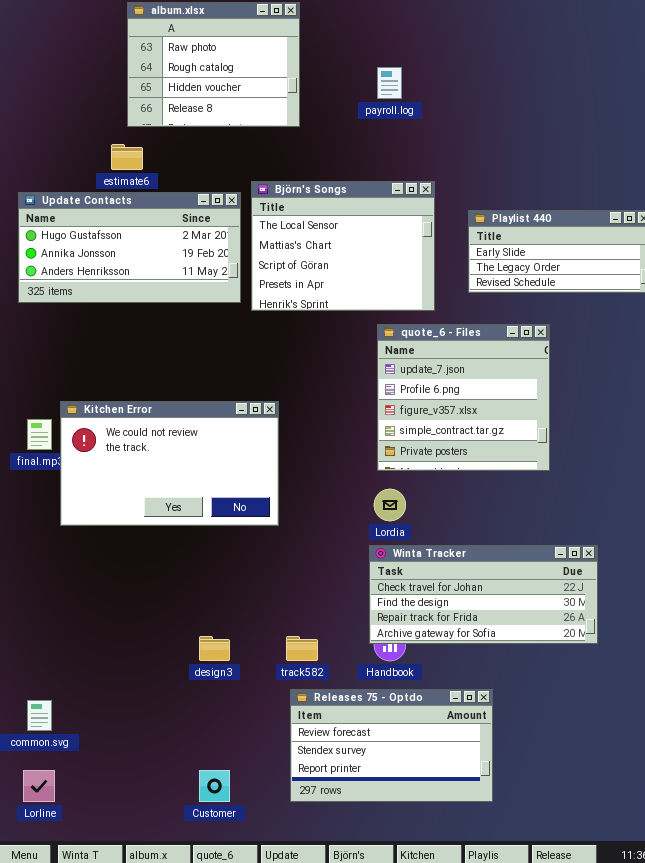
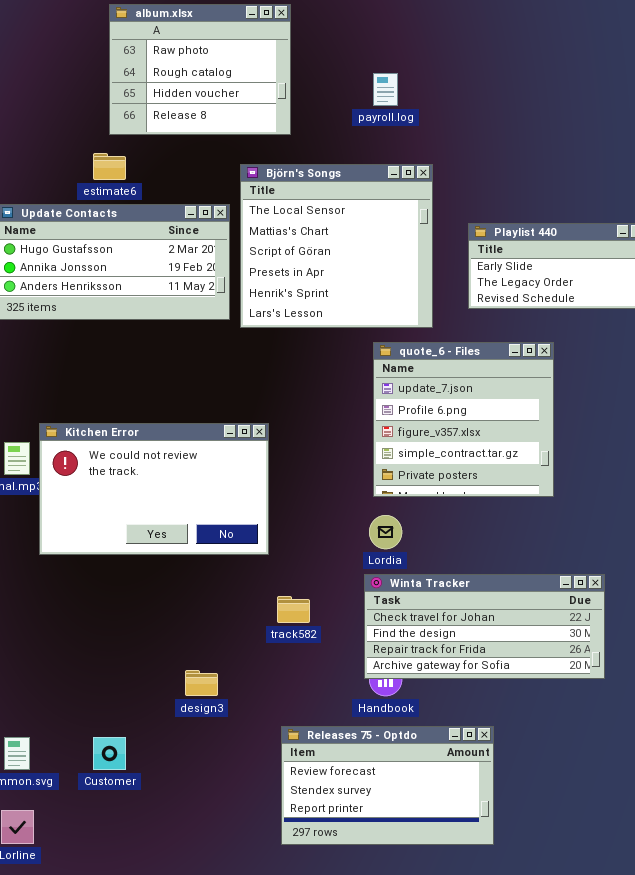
Björn's Songs: [251,181,435,311] -> [240,164,433,328], resized
track582: [286,636,318,661] -> [277,596,310,623], moved
Customer: [199,770,230,802] -> [93,737,126,770], moved

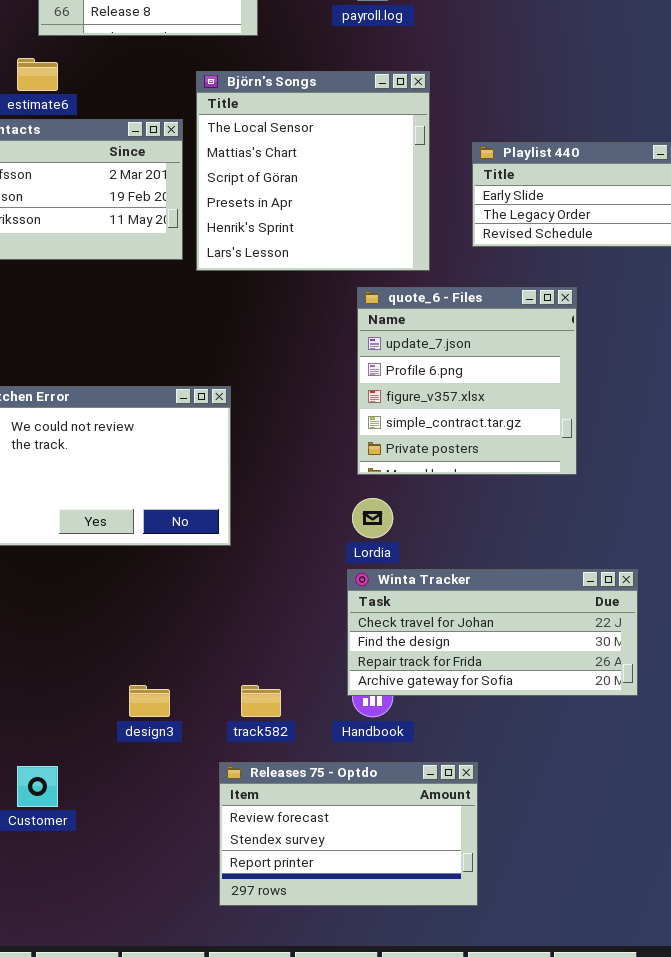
track582: [277,596,310,623] -> [241,685,281,717], moved
Releases 75 - Optdo: [281,726,494,845] -> [219,762,478,906], moved

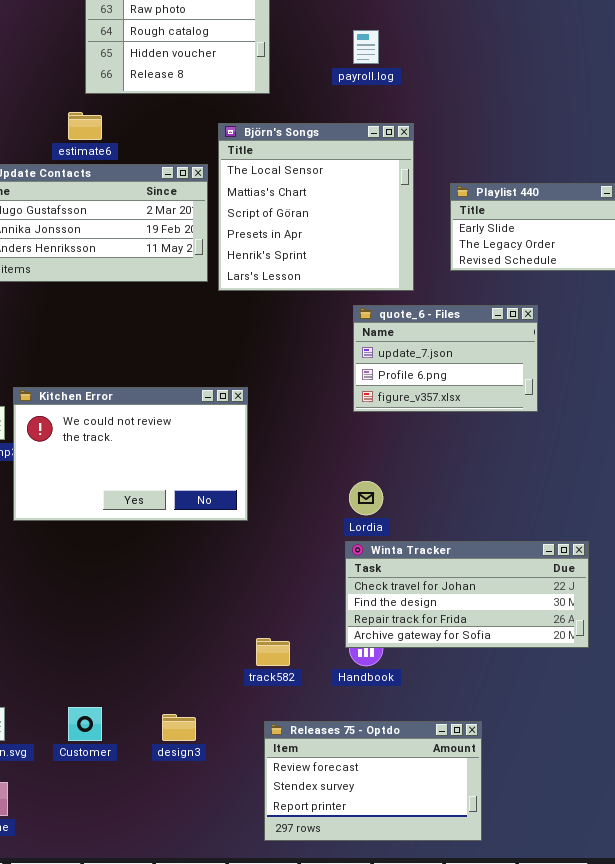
quote_6 - Files: [357,287,577,475] -> [353,305,538,412], resized
design3: [129,685,170,717] -> [162,714,196,741], moved
Releases 75 - Optdo: [219,762,478,906] -> [264,721,482,841], moved

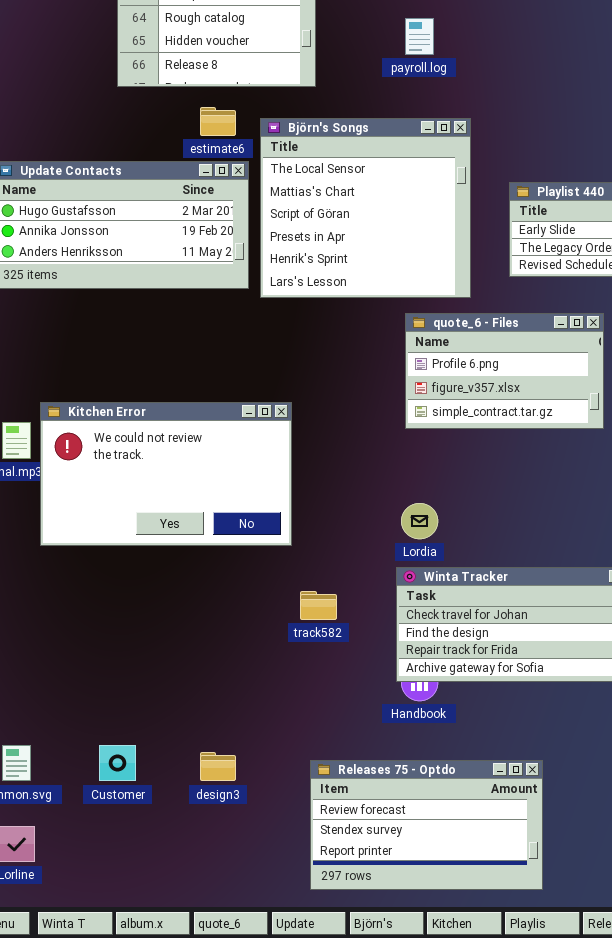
estimate6: [68,112,102,140] -> [200,107,236,136], moved
quote_6 - Files: [353,305,538,412] -> [405,313,604,429], scrolled down 1 row
track582: [256,638,290,666] -> [300,591,337,620], moved

